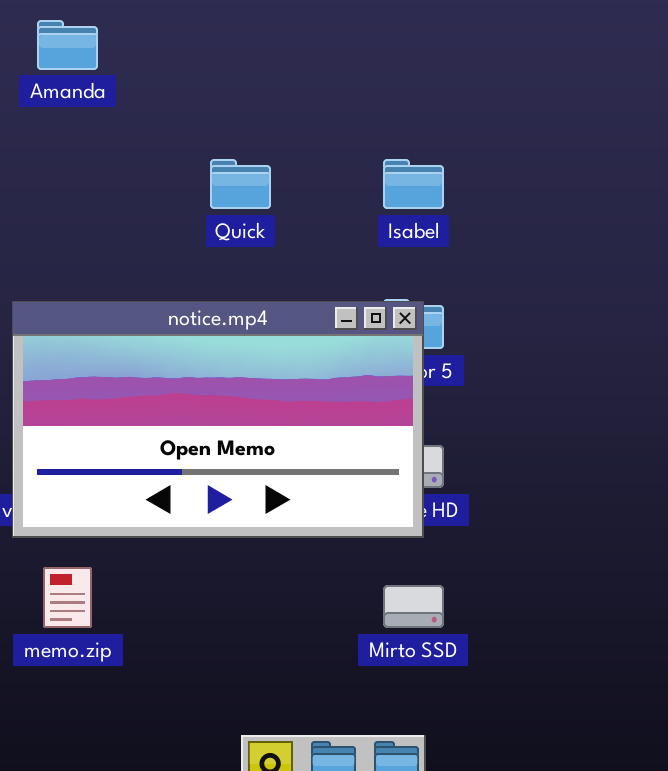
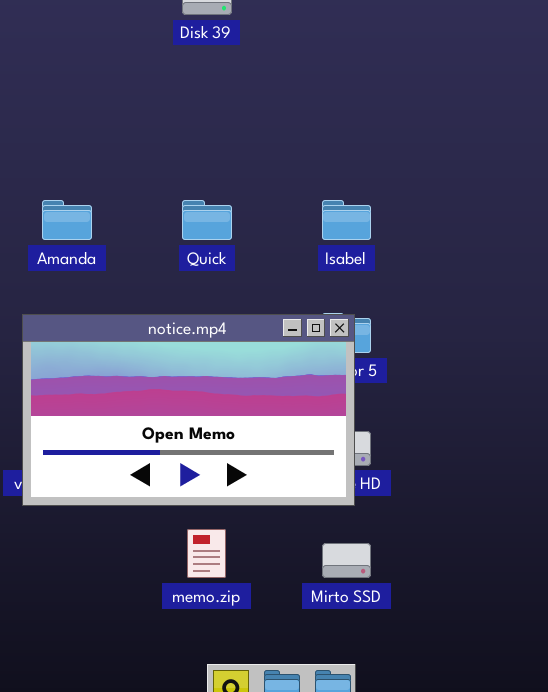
Amanda: [37,20,98,70] -> [42,200,92,240], moved
memo.zip: [43,567,92,628] -> [187,529,226,578], moved

